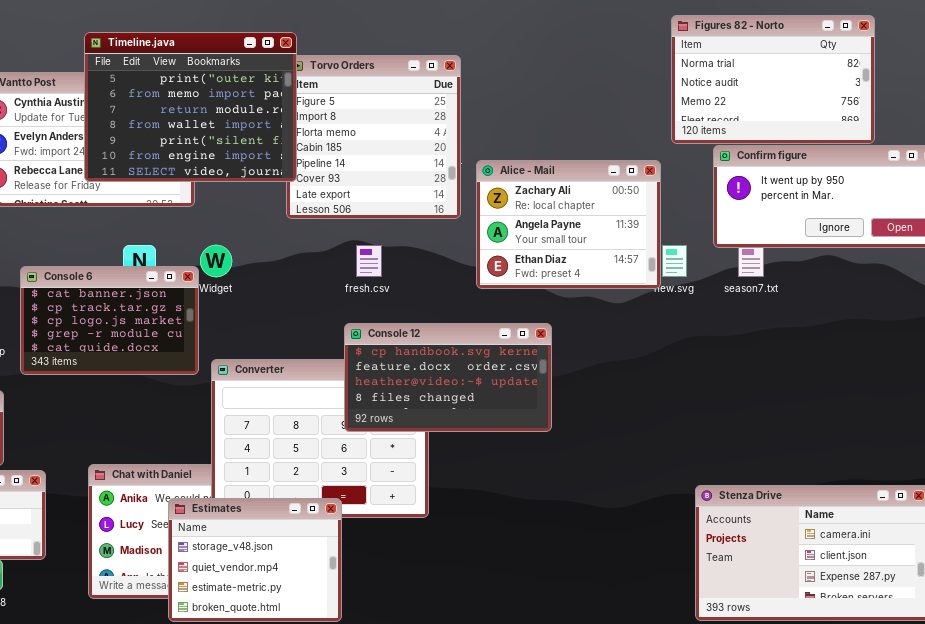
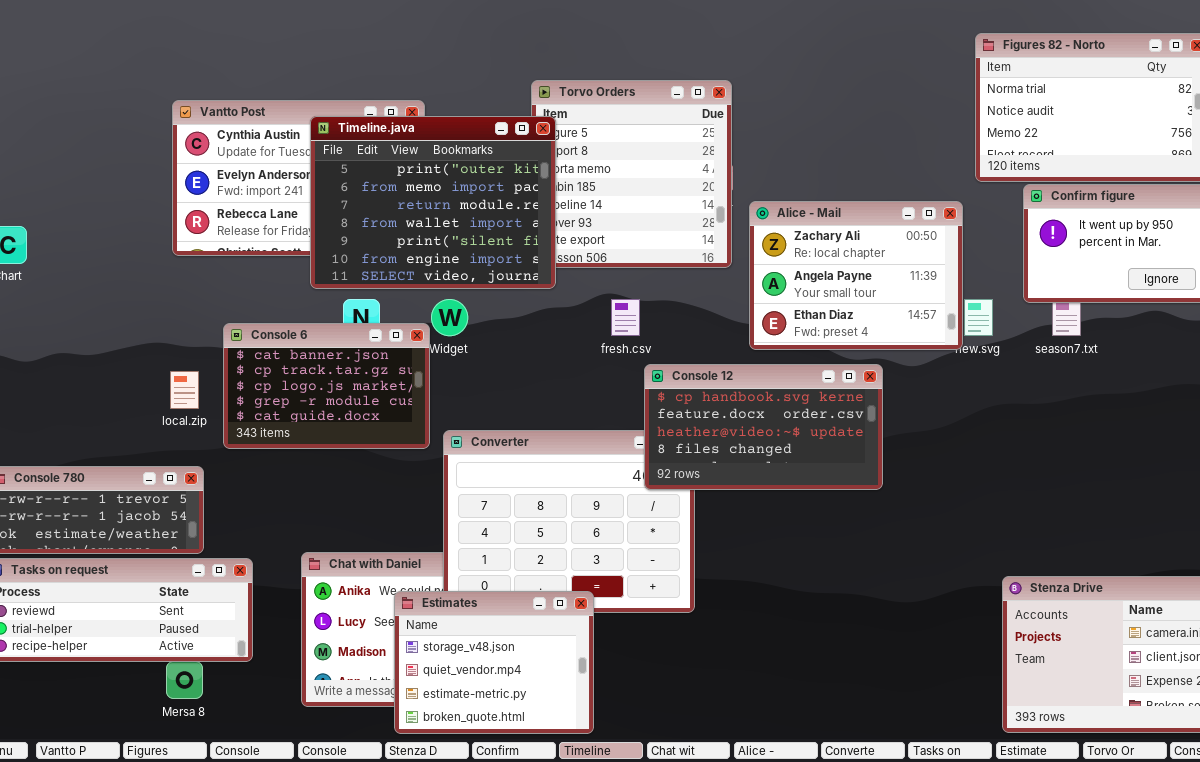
Timeline.java: [84,32,297,182] -> [310,116,556,289], moved
Console 12: [344,323,552,432] -> [644,364,883,490], moved

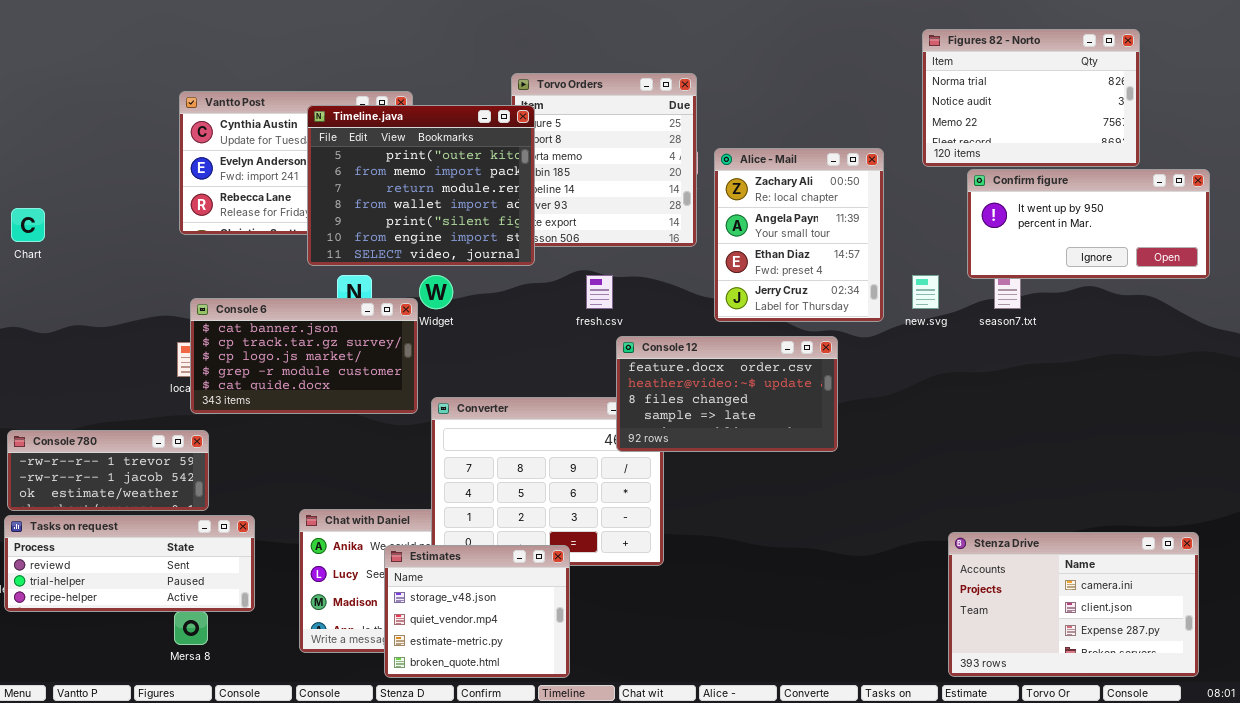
Alice - Mail: [749,201,963,350] -> [714,148,884,322], resized
Console 6: [223,323,430,449] -> [190,298,418,414], resized
Console 12: [644,364,883,490] -> [616,336,838,452], scrolled down 1 row

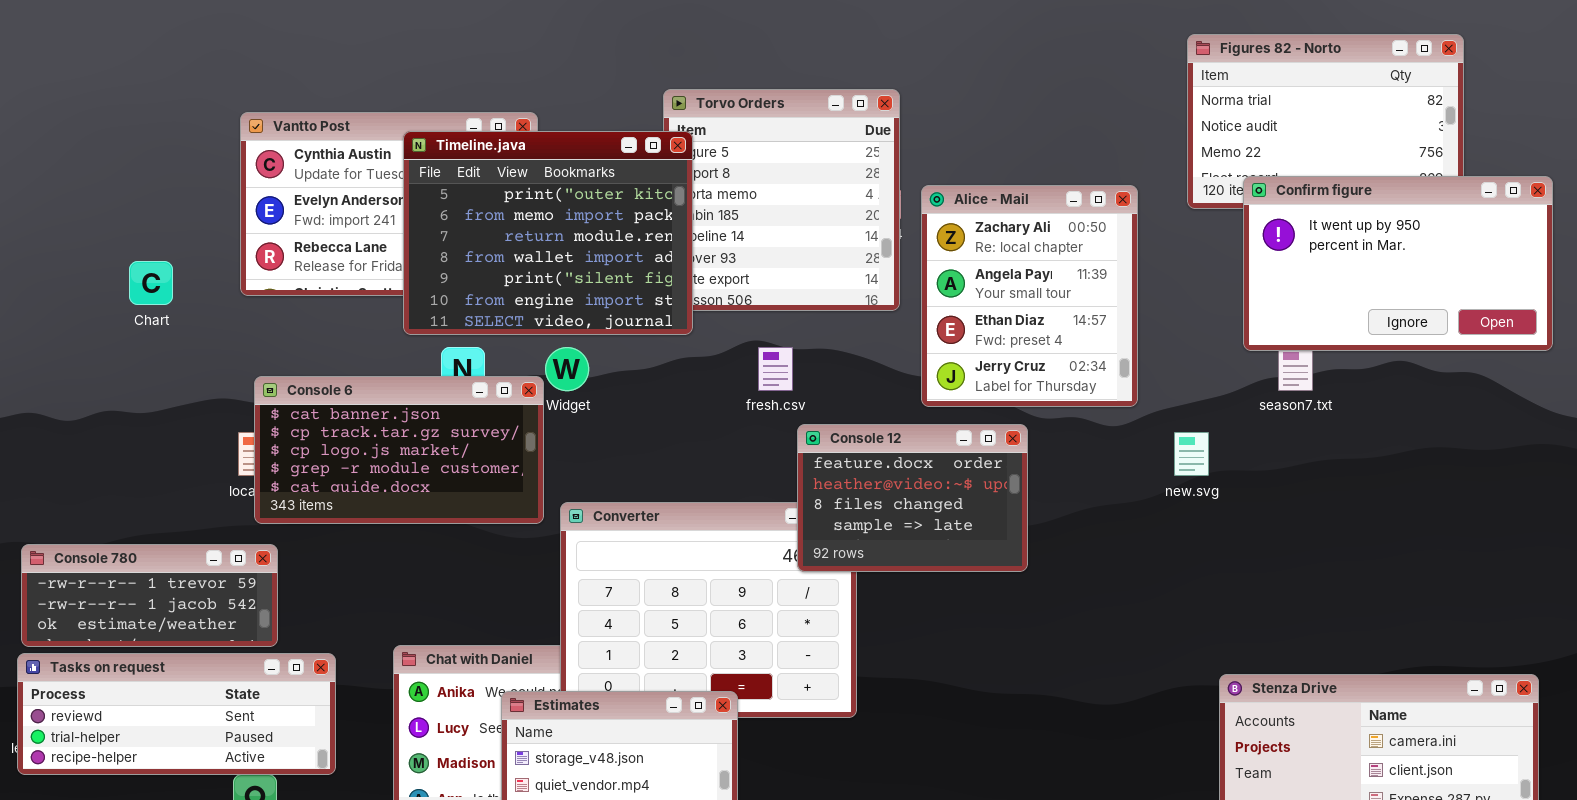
Confirm figure: [967,169,1210,279] -> [1243,176,1553,351], resized
Chart: [11,208,45,242] -> [129,261,173,305], moved
new.svg: [912,275,939,309] -> [1174,432,1209,476], moved
Console 12: [616,336,838,452] -> [797,424,1028,572], resized

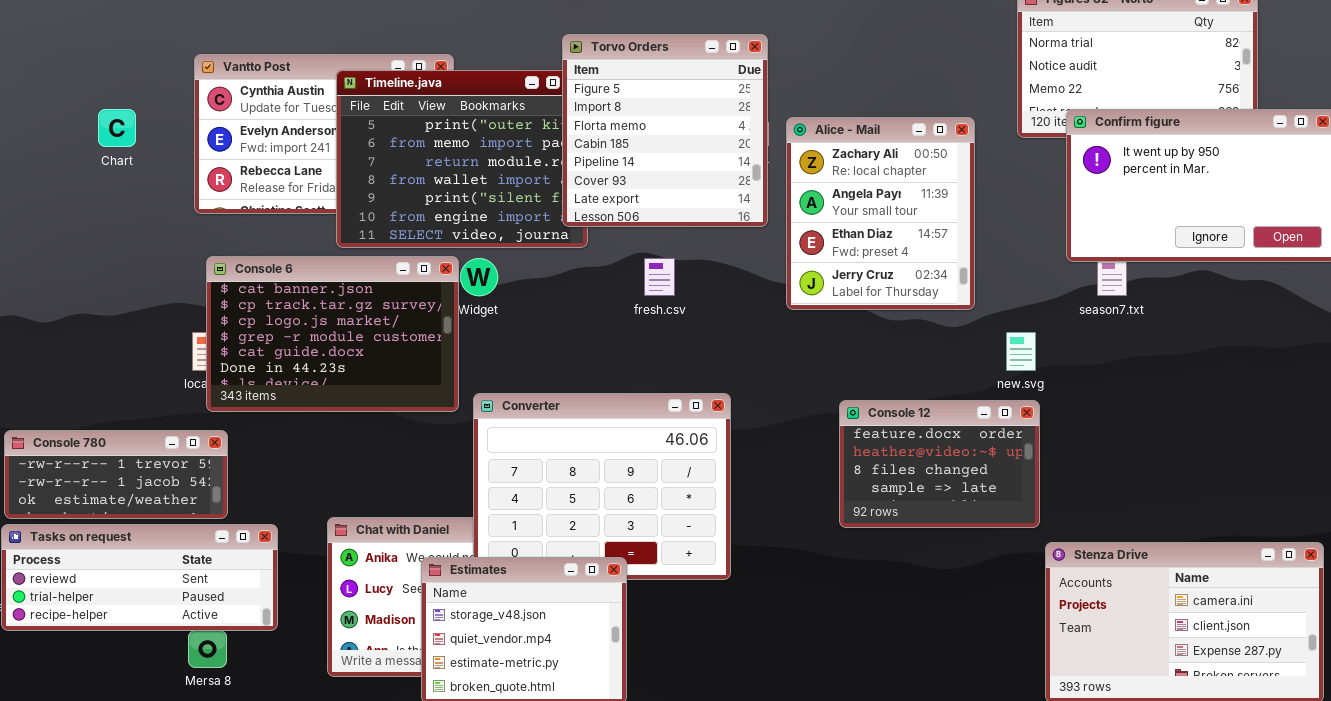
Torvo Orders: [663,89,900,311] -> [562,34,768,227], raised
Chart: [129,261,173,305] -> [98,109,136,147], moved
Console 6: [254,376,544,524] -> [206,256,459,412], resized
Console 12: [797,424,1028,572] -> [839,400,1040,528], moved

